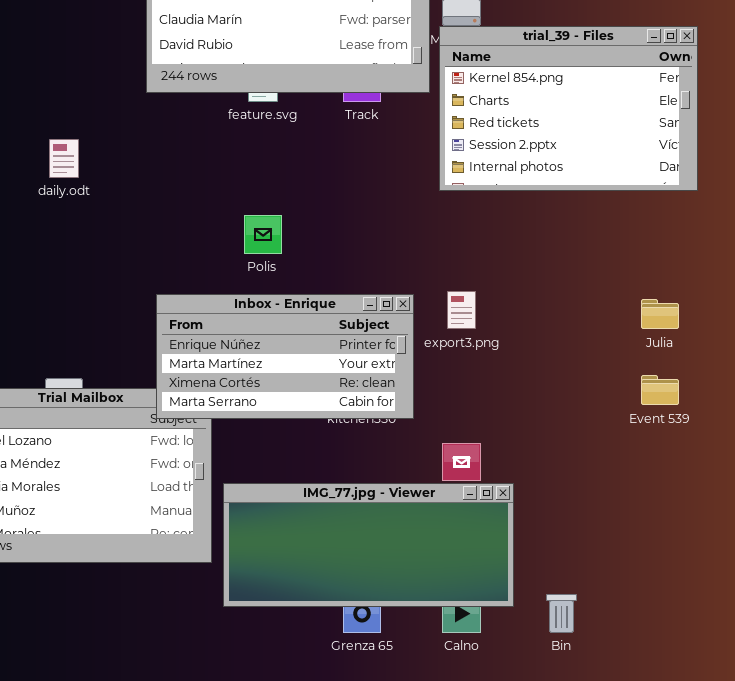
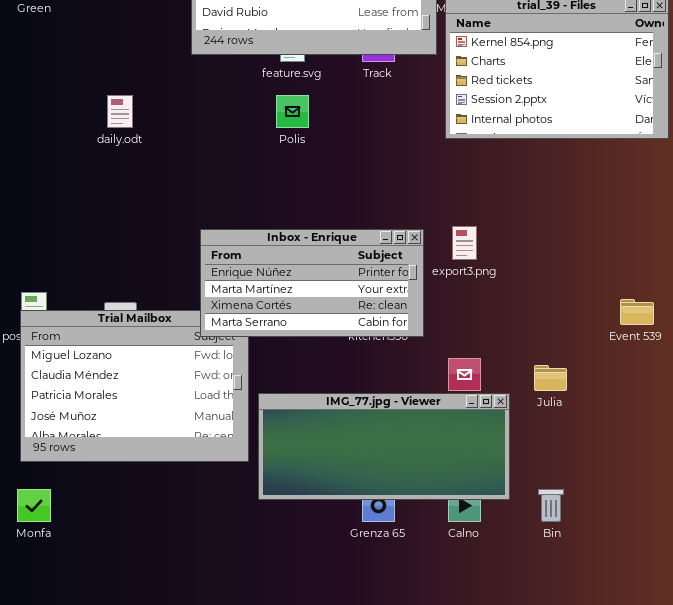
Polis: [244,215,282,254] -> [276,95,309,128], moved
Julia: [641,299,679,329] -> [534,365,567,391], moved

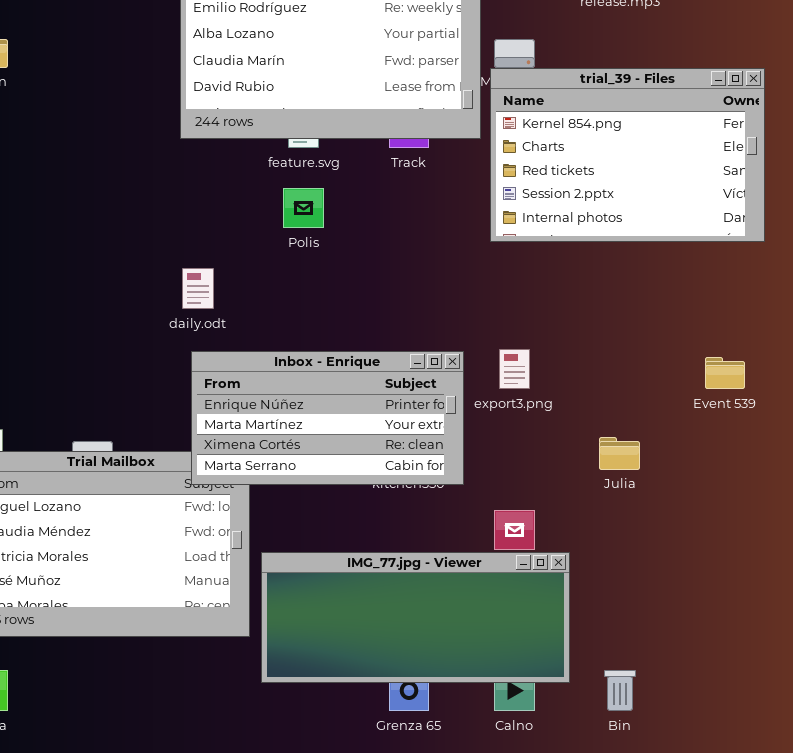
daily.odt: [107,95,133,128] -> [182,268,214,309], moved
Event 539: [620,299,654,325] -> [705,357,745,389], moved
Julia: [534,365,567,391] -> [599,437,640,470], moved

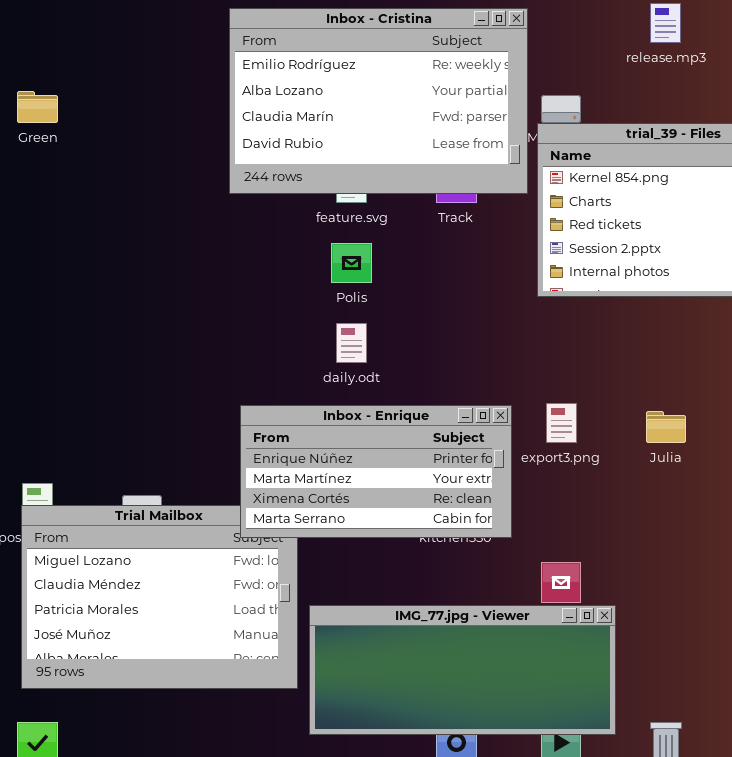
daily.odt: [182,268,214,309] -> [336,323,367,363], moved
Julia: [599,437,640,470] -> [646,411,686,443], moved

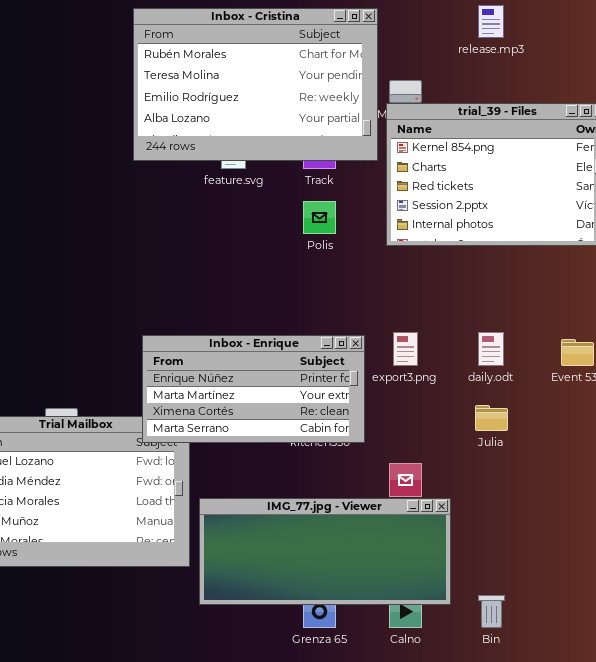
Inbox - Cristina: [229,8,528,194] -> [133,8,378,161], scrolled up 2 rows
Polis: [331,243,372,283] -> [303,201,336,234], moved
daily.odt: [336,323,367,363] -> [478,332,504,366], moved
Julia: [646,411,686,443] -> [475,405,508,431], moved

